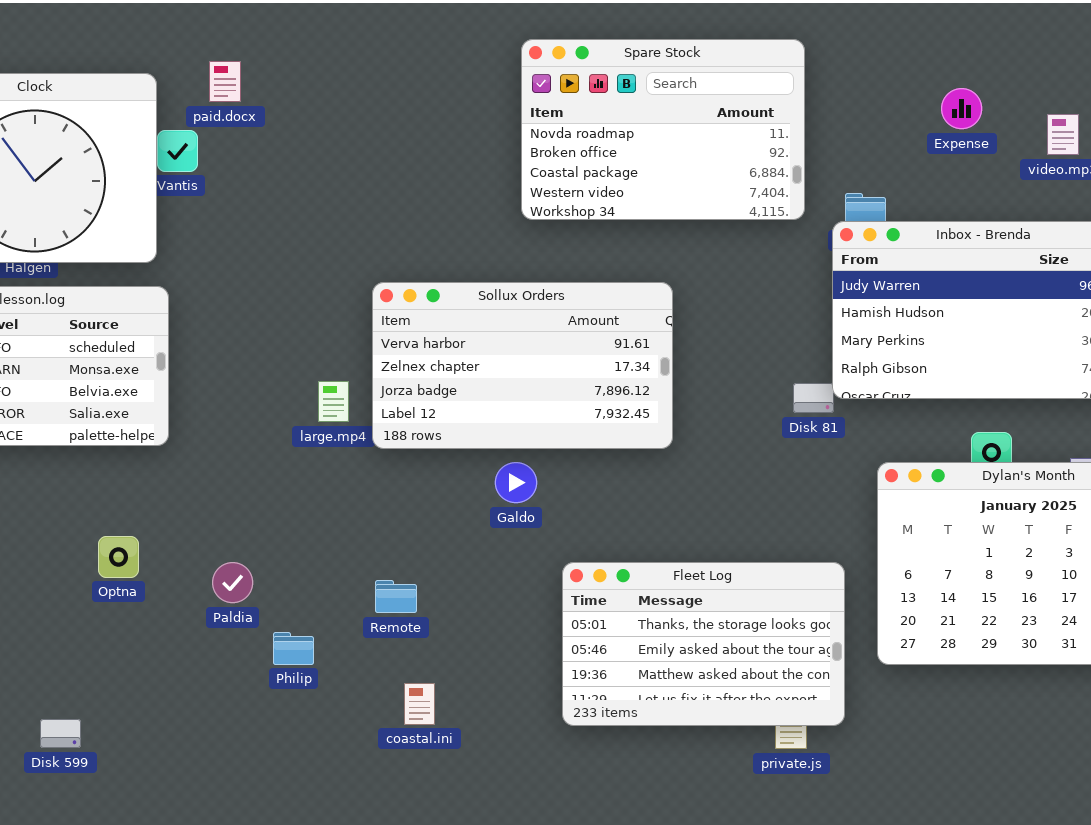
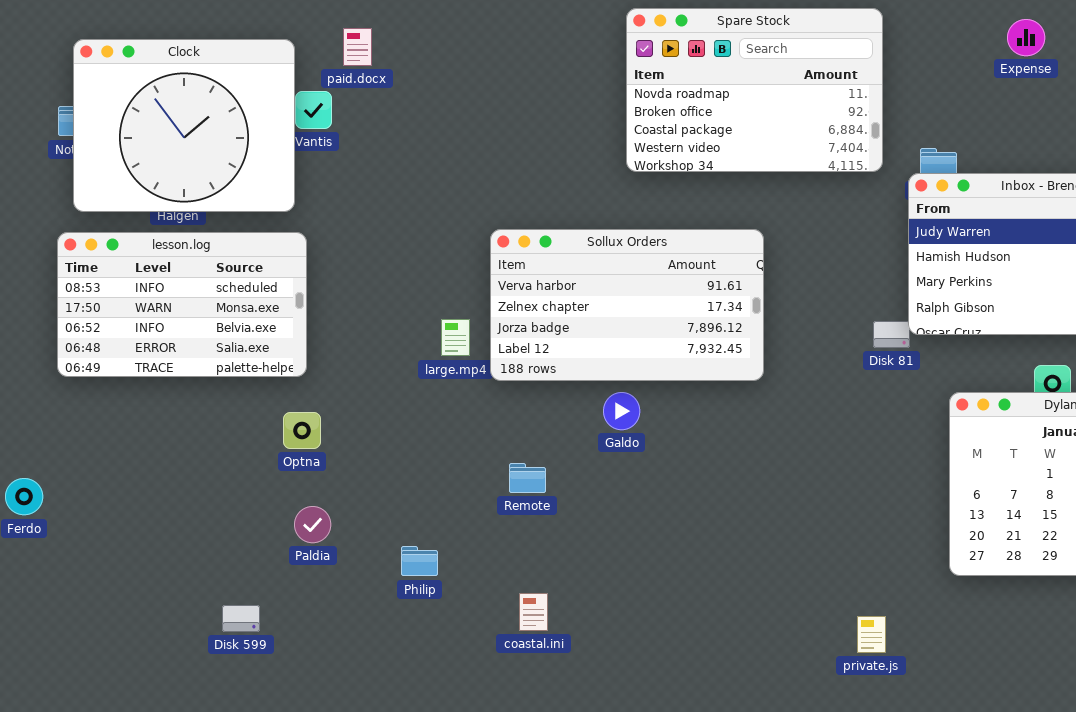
Expense: [941,88,982,129] -> [1007,19,1045,56], moved
Optna: [98,536,139,578] -> [283,412,321,449], moved
Paldia: [212,562,253,603] -> [294,506,331,543], moved
Fleet Log: [562,562,845,726] -> none, closed
Remote: [375,580,417,613] -> [509,463,546,493], moved
Disk 599: [40,719,81,748] -> [222,605,260,632], moved

